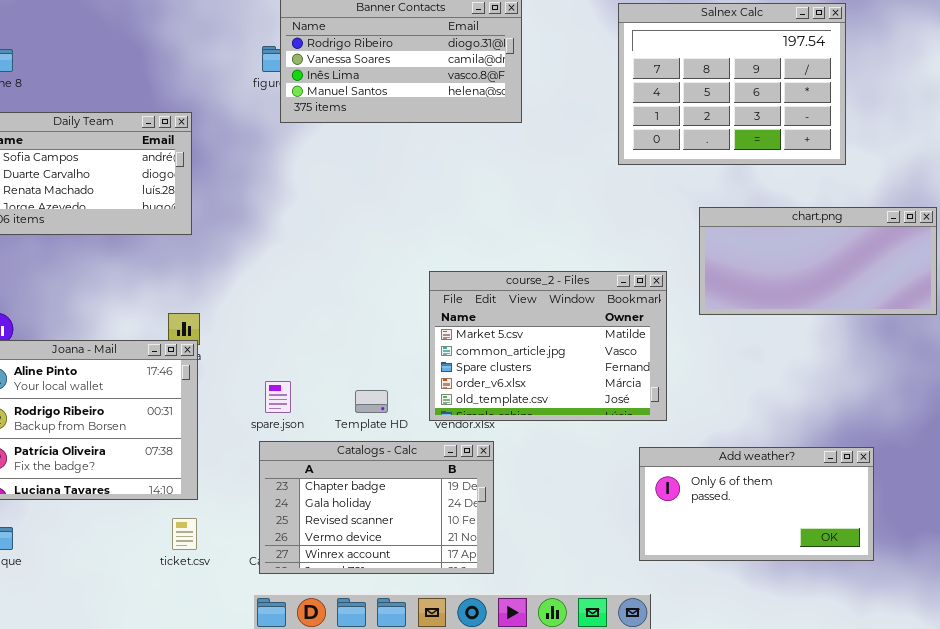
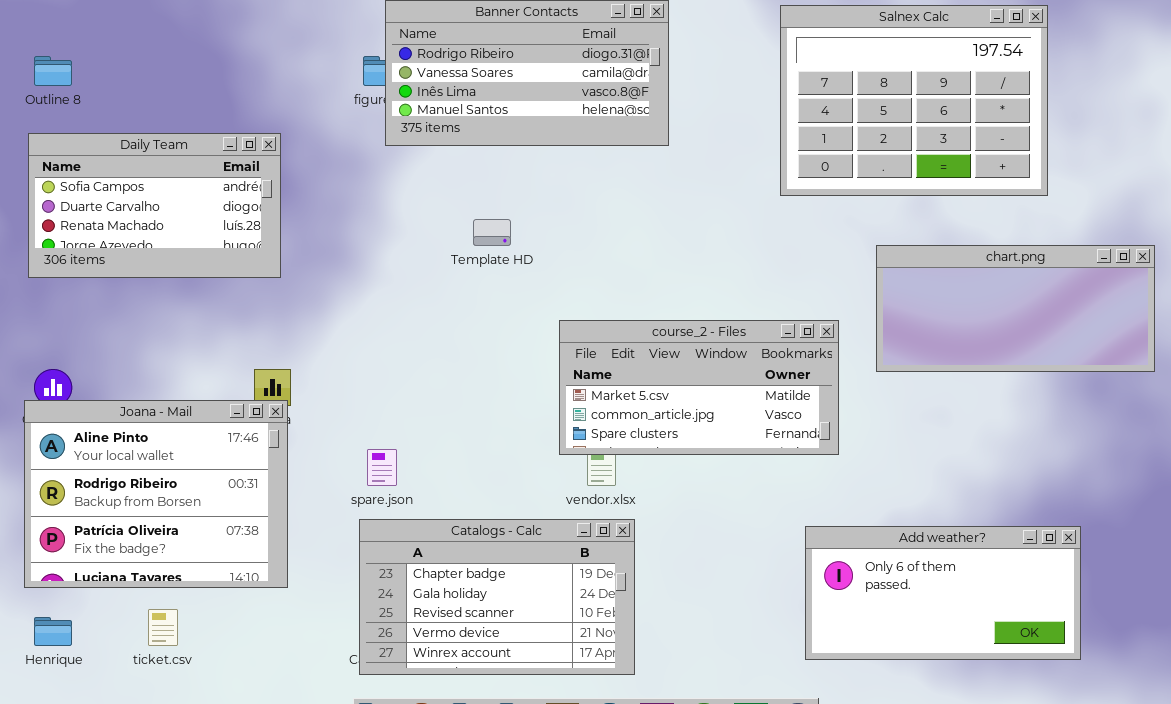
course_2 - Files: [429,271,667,421] -> [559,320,839,455], resized
Template HD: [355,390,388,413] -> [473,219,511,246], moved
ticket.csv: [172,518,197,550] -> [148,609,178,646], moved

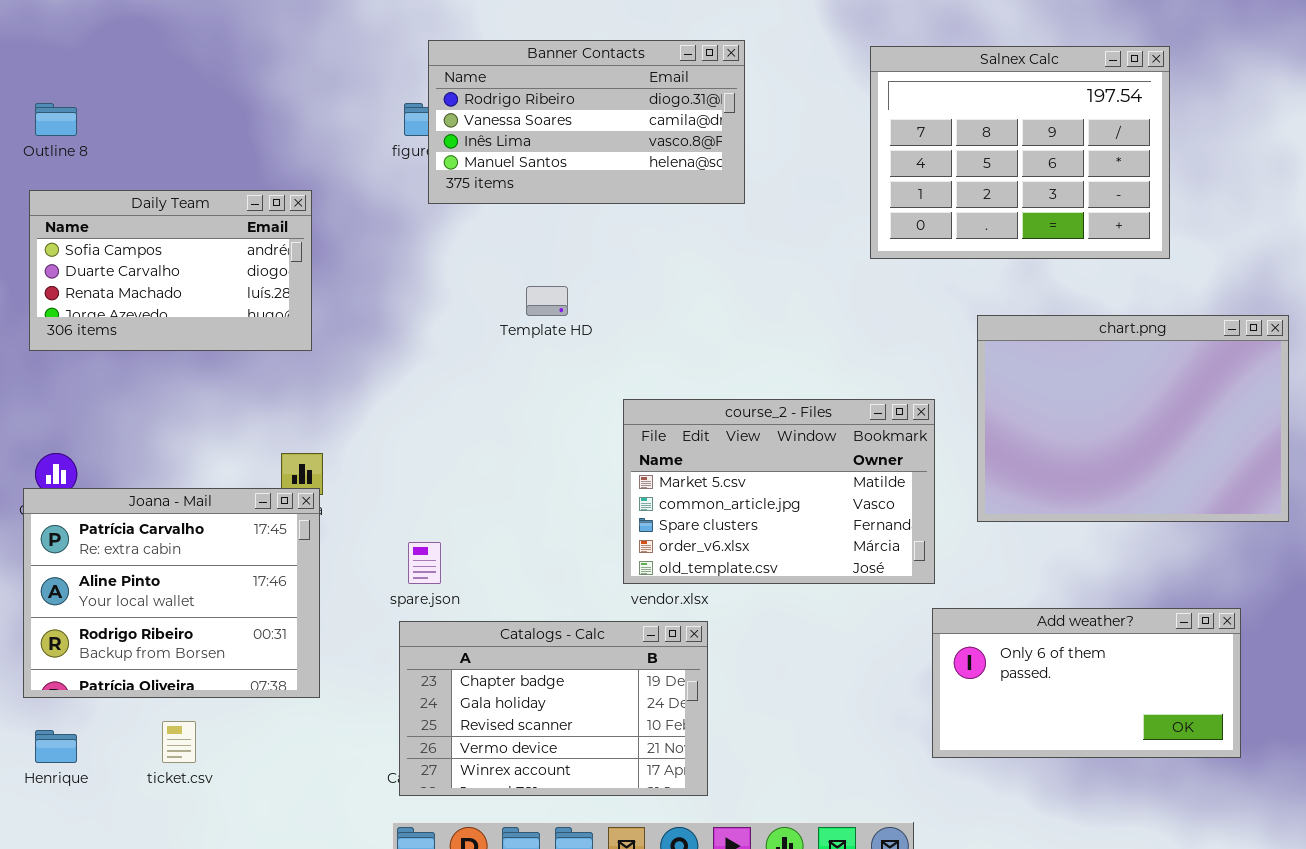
chart.png: [876,245,1155,372] -> [977,315,1289,522], resized
course_2 - Files: [559,320,839,455] -> [623,399,935,584], resized
Joana - Mail: [24,400,288,588] -> [23,488,320,698], scrolled up 1 row
Add weather?: [805,526,1081,660] -> [932,608,1241,758], moved

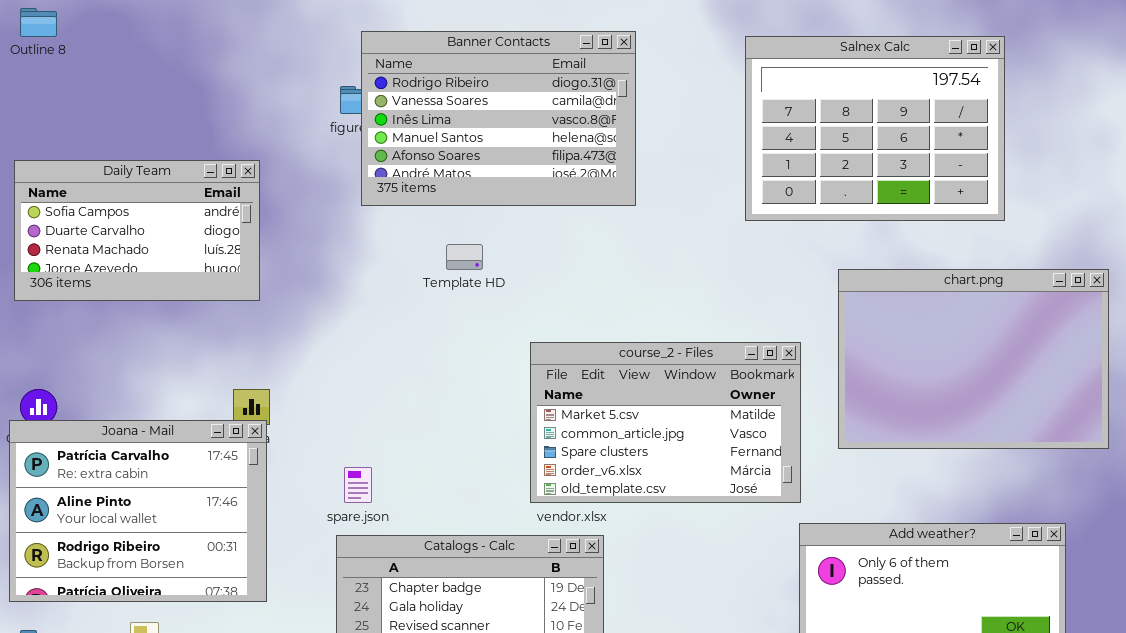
Banner Contacts: [428,40,745,204] -> [361,31,636,206], resized
Outline 8: [35,103,77,136] -> [20,8,57,37], moved

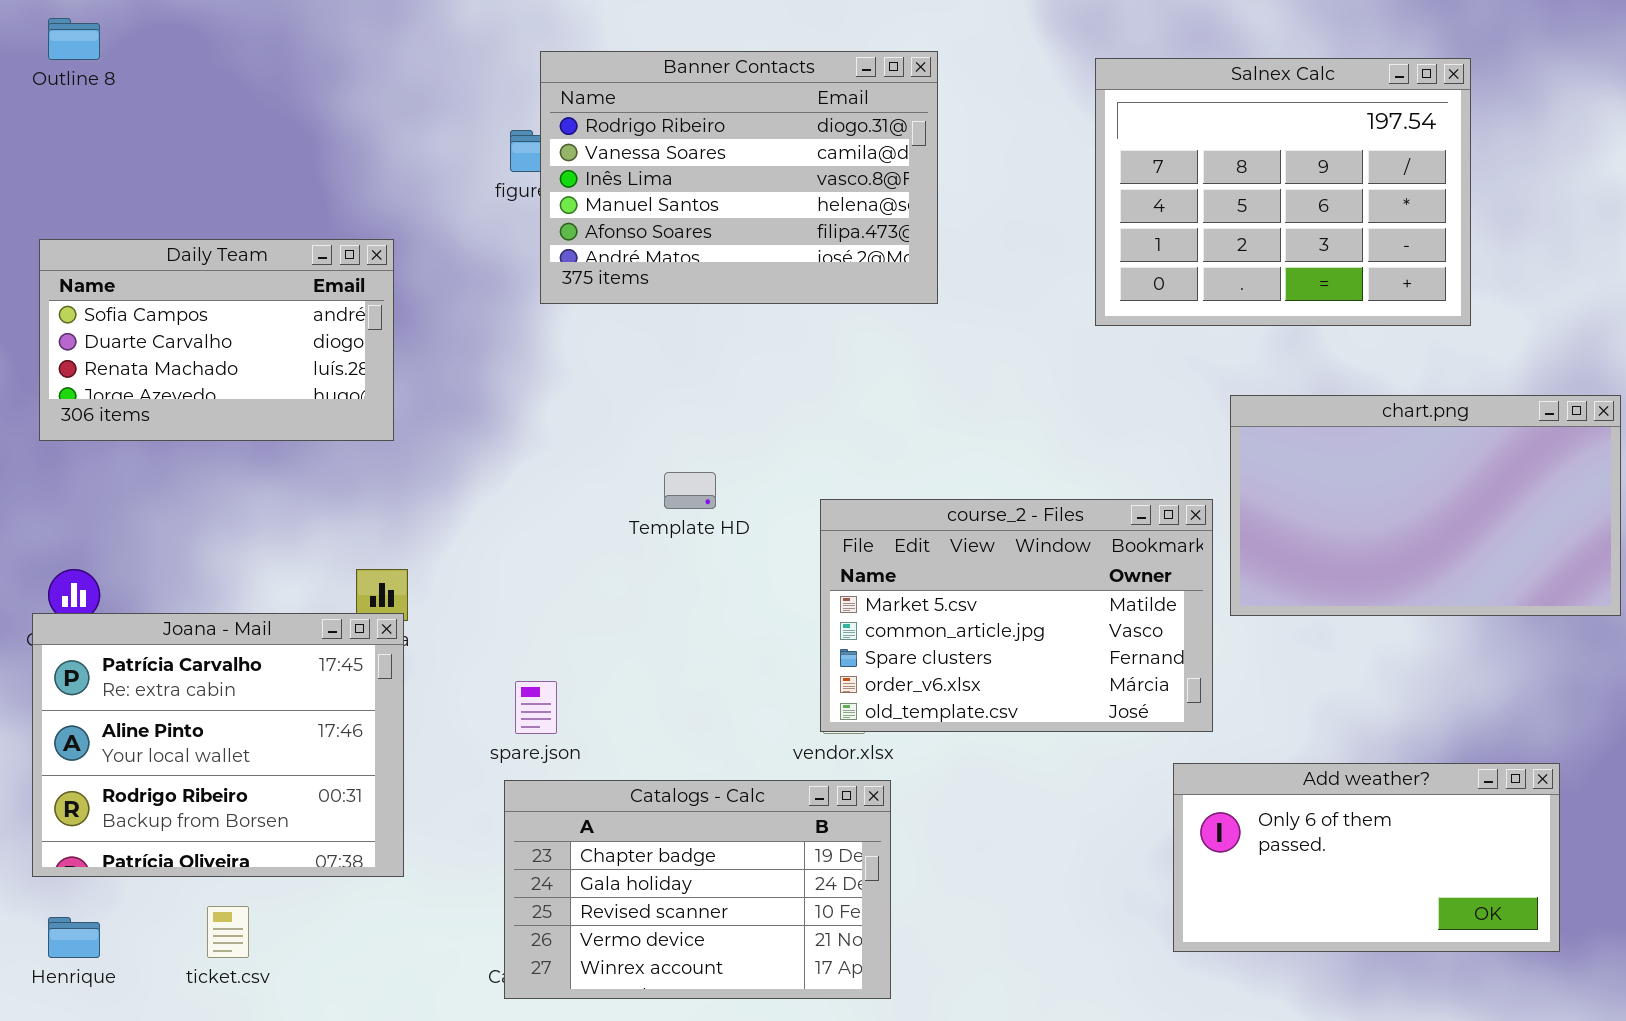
Template HD: [446,244,483,270] -> [664,472,716,509], moved
chart.png: [838,269,1109,449] -> [1230,395,1621,616], resized
course_2 - Files: [530,342,801,503] -> [820,499,1213,732], moved

